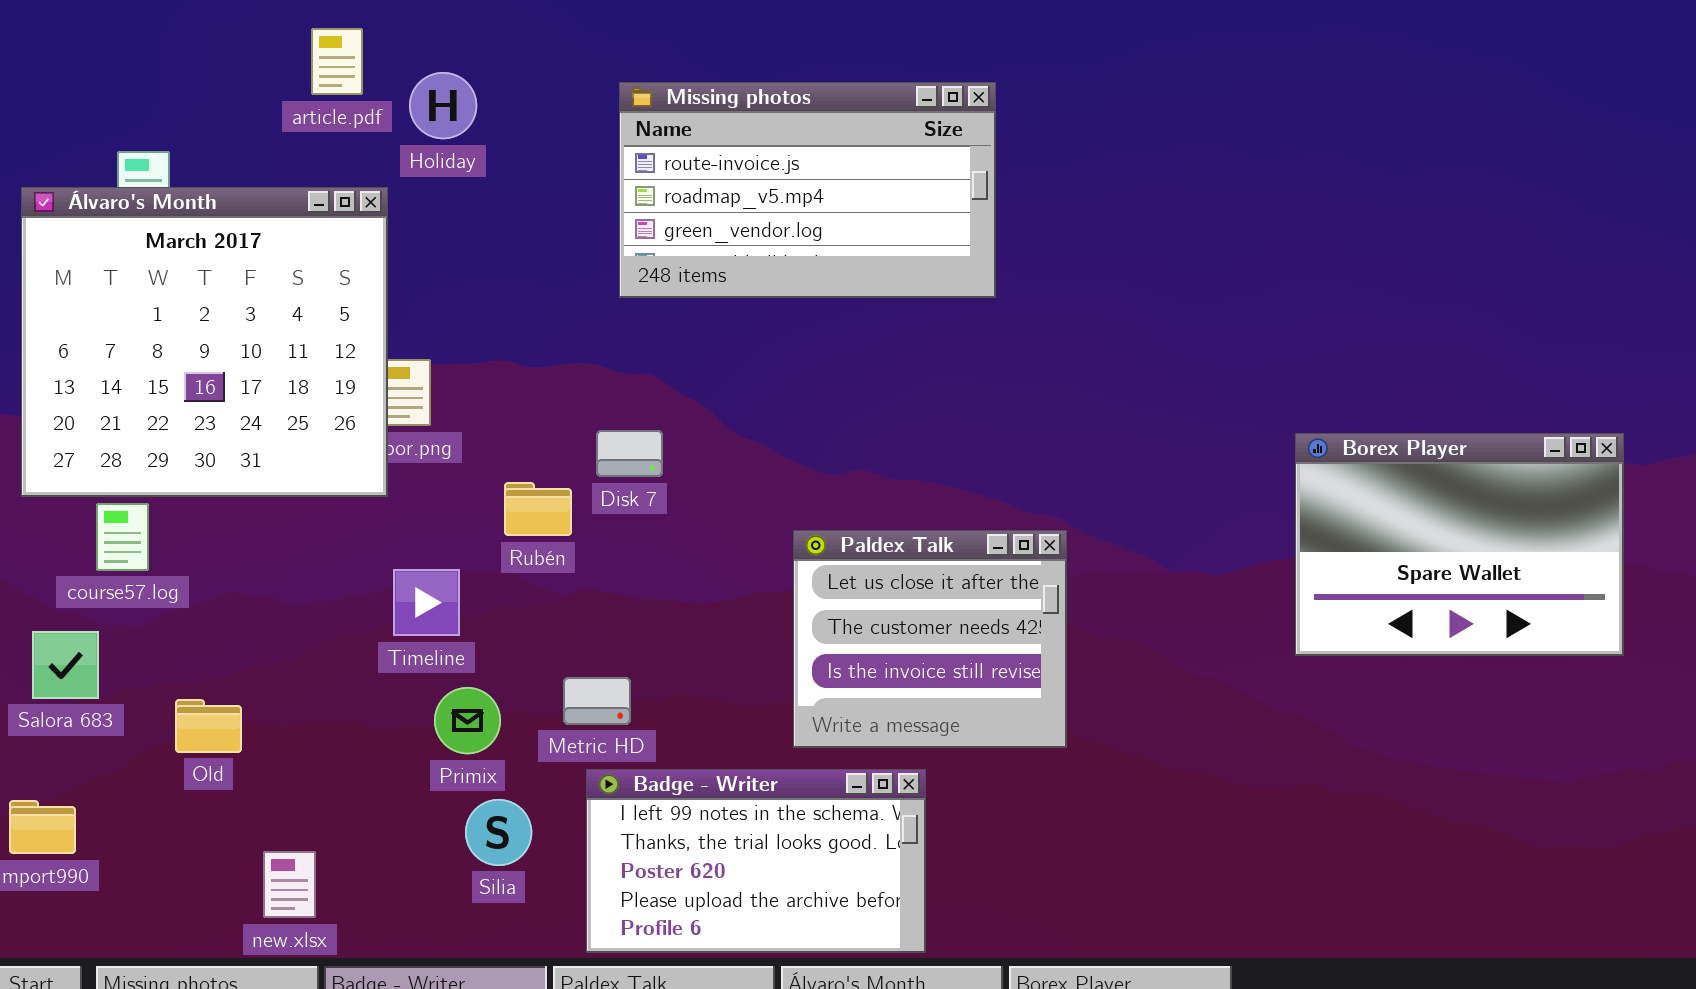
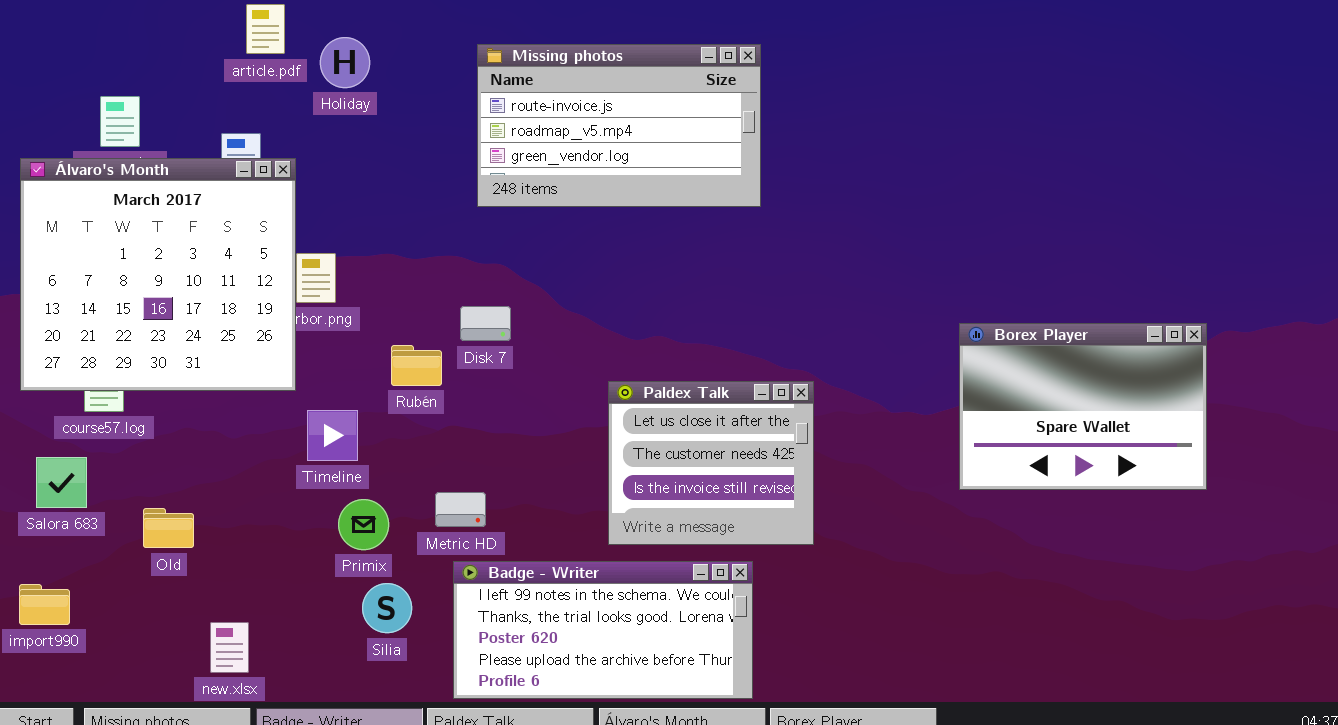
Álvaro's Month: [21,187,388,497] -> [20,158,296,391], moved
Borex Player: [1295,433,1624,656] -> [959,323,1207,490], moved
Badge - Writer: [586,769,926,953] -> [453,561,753,699], resized

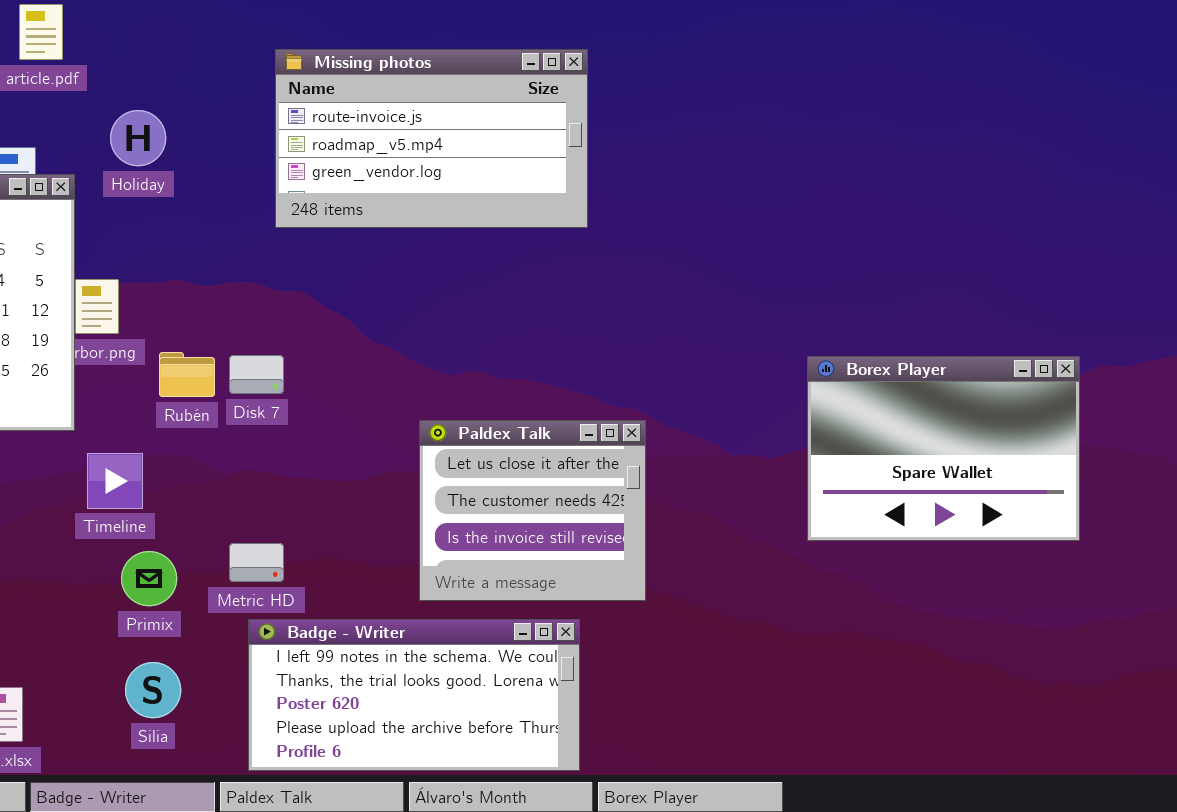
Holiday: [320,37,370,88] -> [110,110,166,166], moved
Disk 7: [460,306,511,341] -> [229,355,284,394], moved
Rubén: [391,345,442,386] -> [159,352,215,397], moved
Silia: [362,583,412,633] -> [125,662,181,718], moved

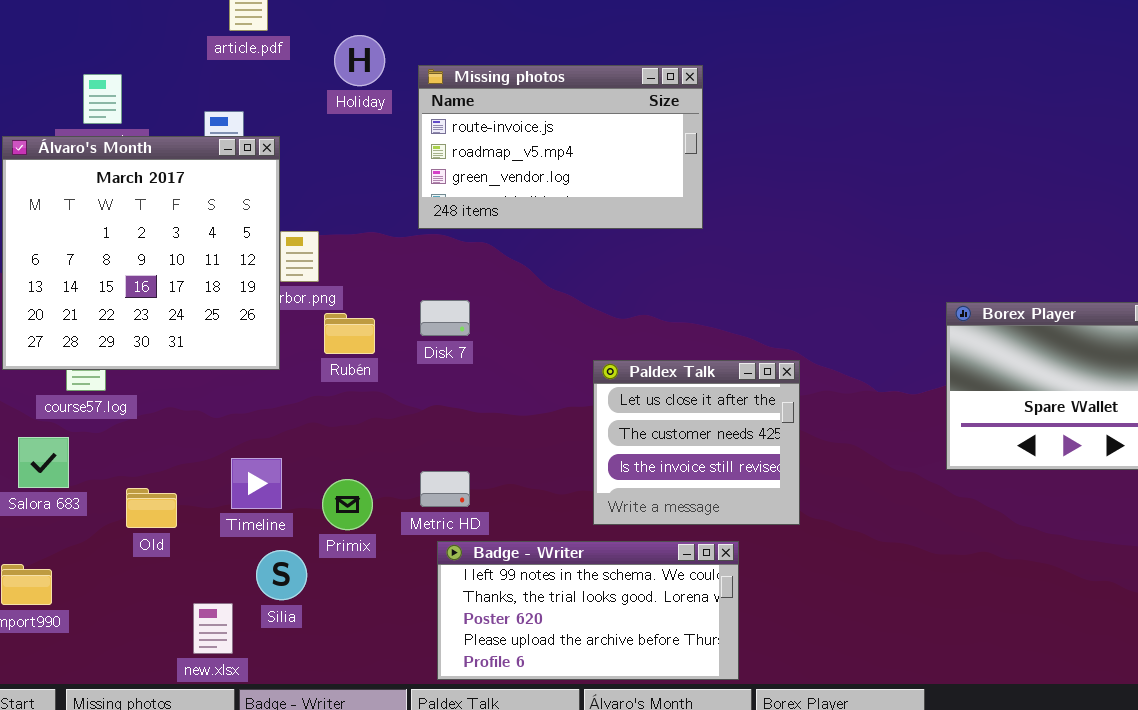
Missing photos: [275,49,588,228] -> [418,65,703,229], moved
Holiday: [110,110,166,166] -> [334,35,385,86], moved
Rubén: [159,352,215,397] -> [324,313,375,354], moved
Timeline: [87,453,143,509] -> [231,458,282,509], moved
Silia: [125,662,181,718] -> [256,550,307,600], moved

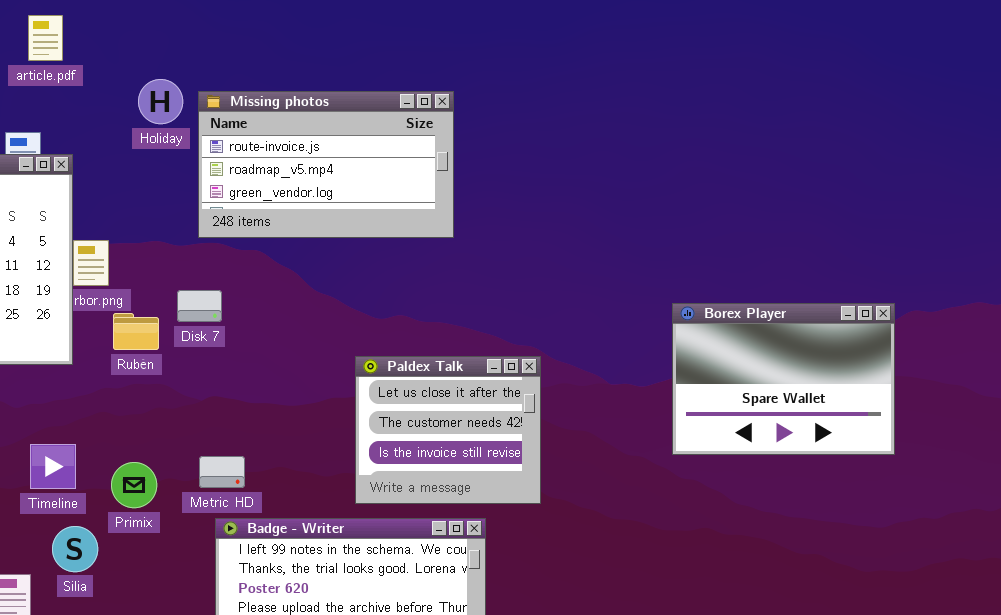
Holiday: [334,35,385,86] -> [138,79,183,124], moved
Disk 7: [420,300,470,336] -> [177,290,222,322], moved

